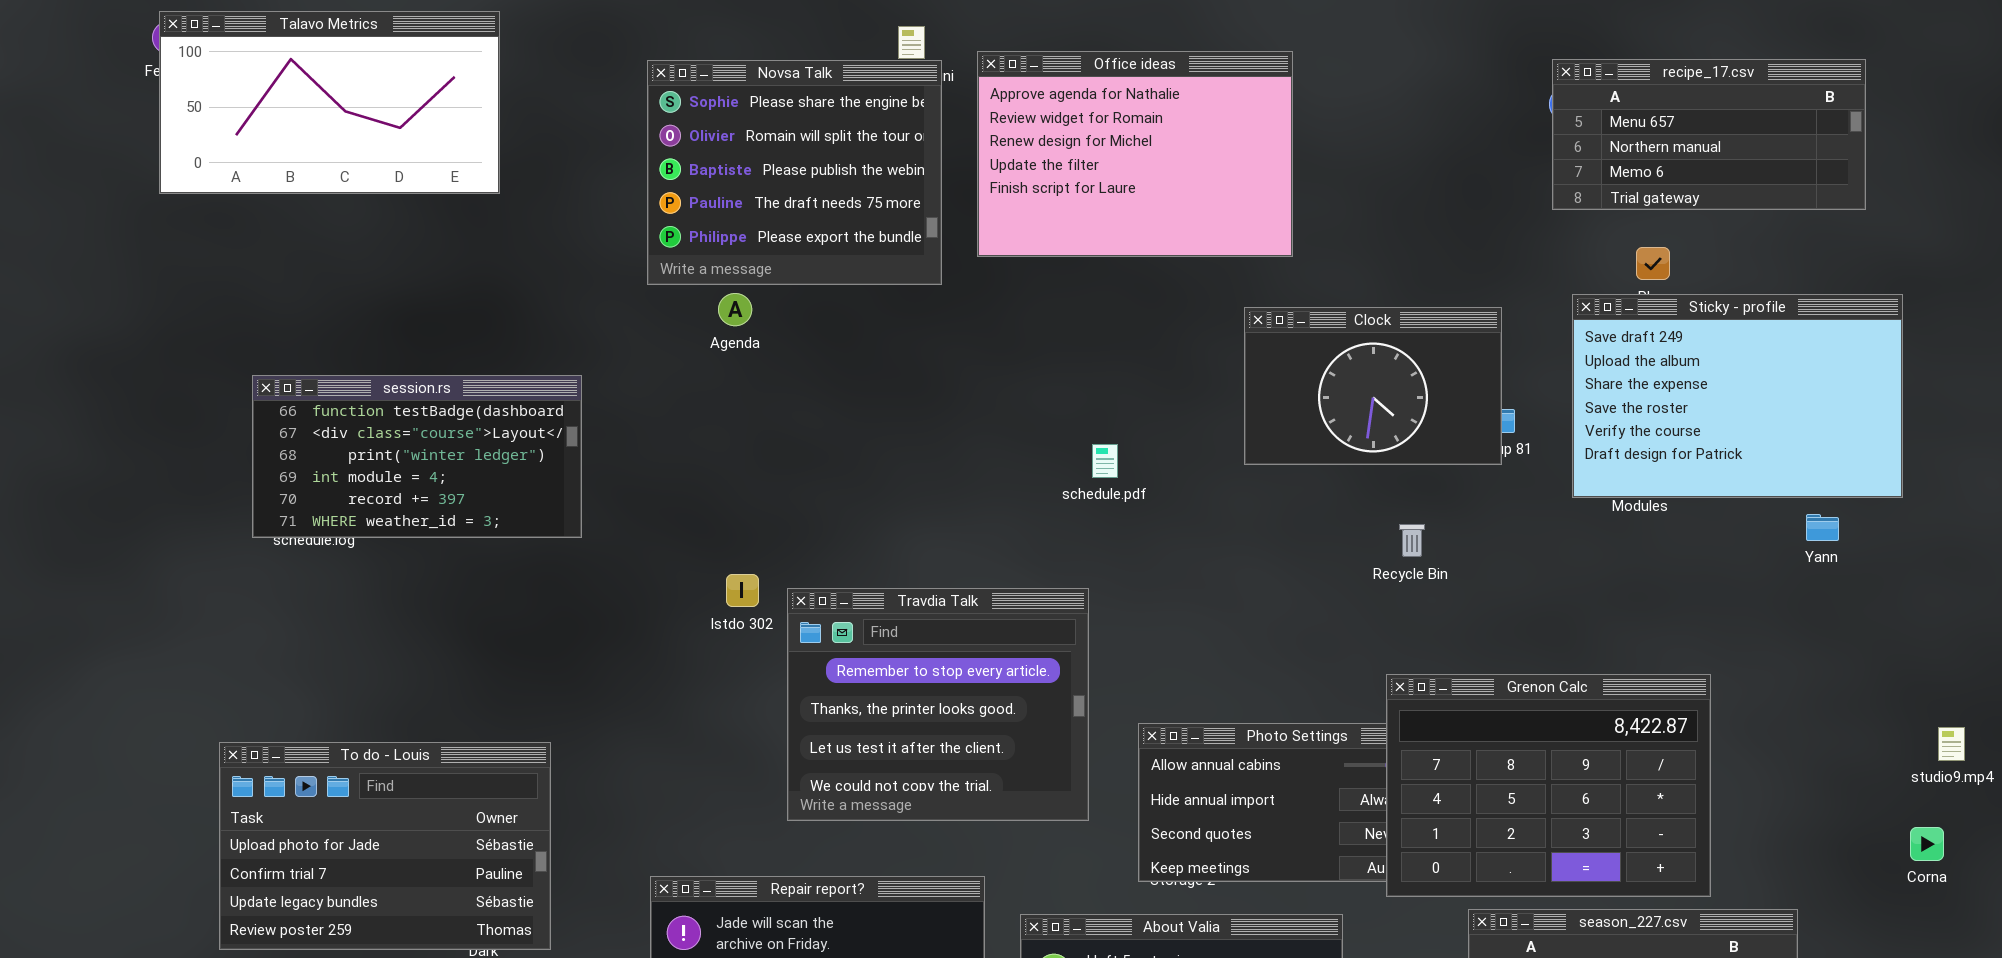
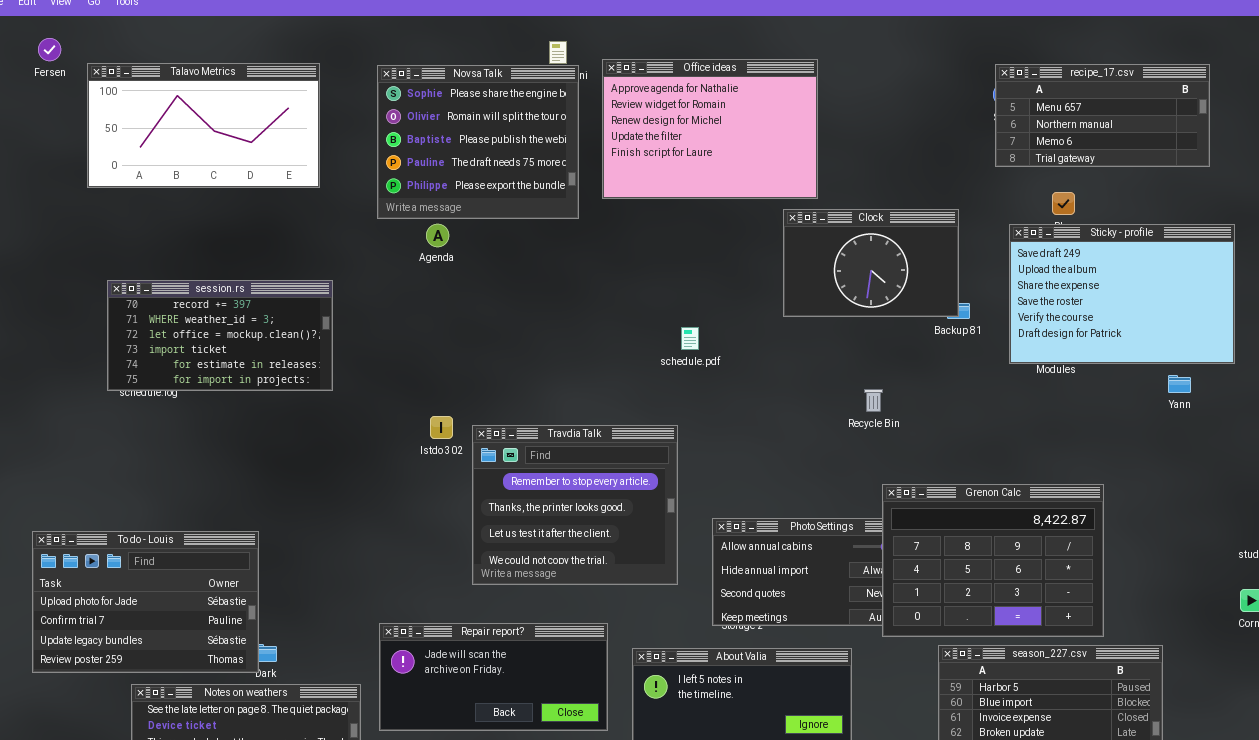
Talavo Metrics: [159,11,500,194] -> [87,63,320,188], moved
Clock: [1244,307,1502,465] -> [783,209,959,317], moved
session.rs: [252,375,582,538] -> [107,280,333,391], scrolled down 4 rows
Recycle Bin: [1399,524,1425,557] -> [864,389,883,412], moved
To do - Louis: [219,742,551,950] -> [32,531,259,673], moved

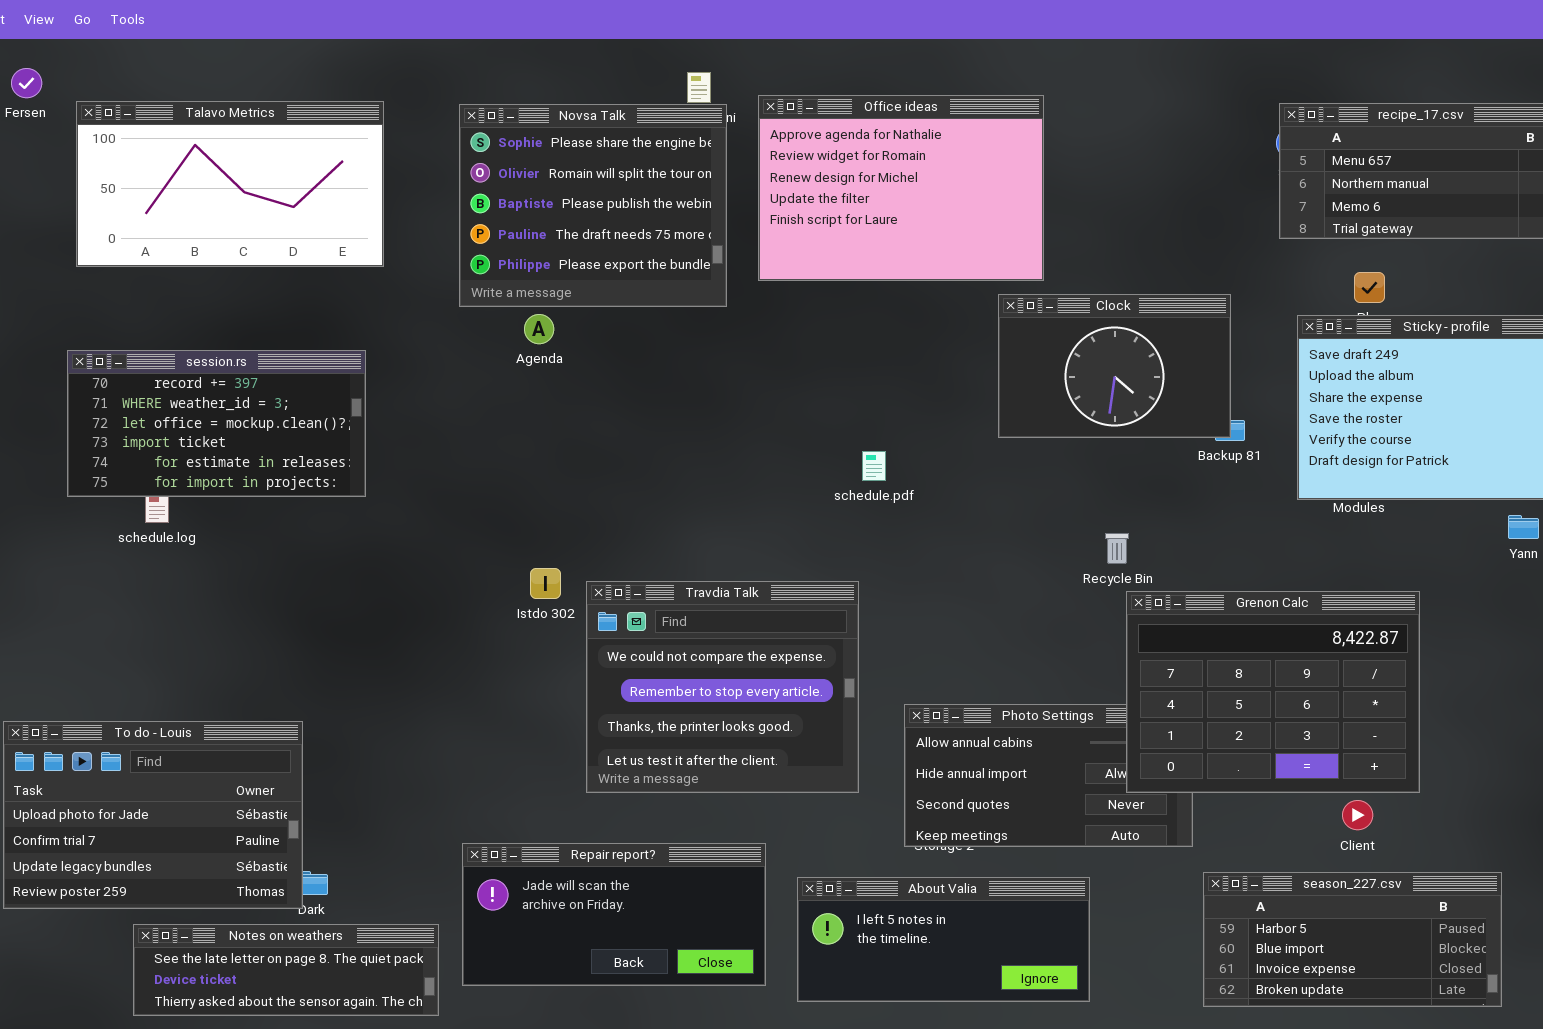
session.rs: [107,280,333,391] -> [67,350,366,497], moved
Travdia Talk: [472,425,678,585] -> [586,581,859,793], scrolled up 1 row
Grenon Calc: [882,484,1104,637] -> [1126,591,1420,793], moved

